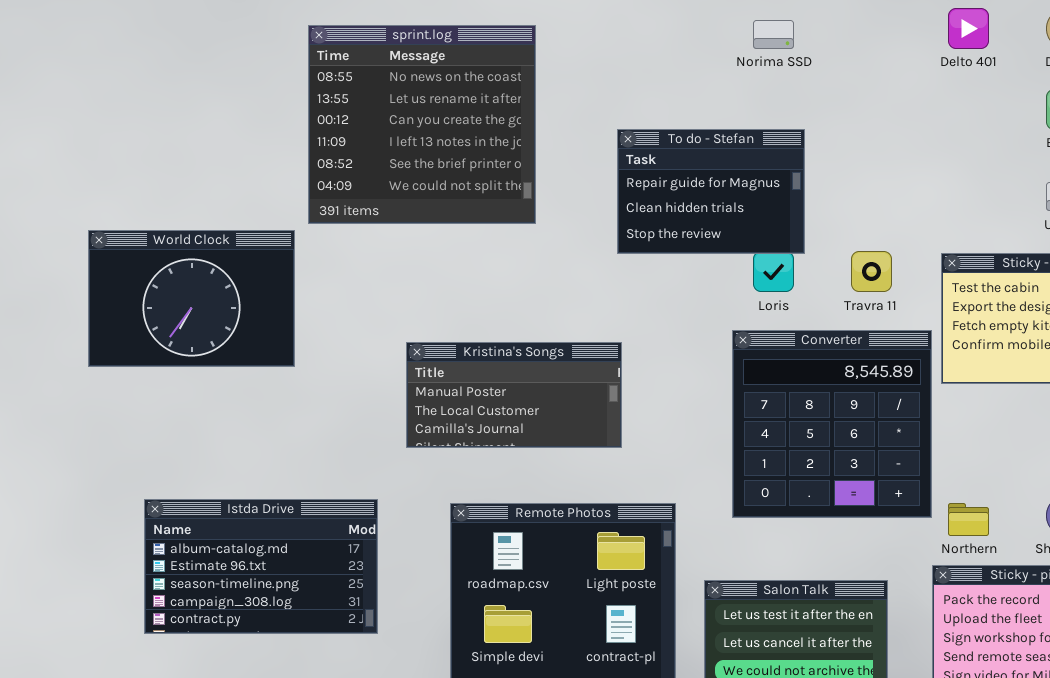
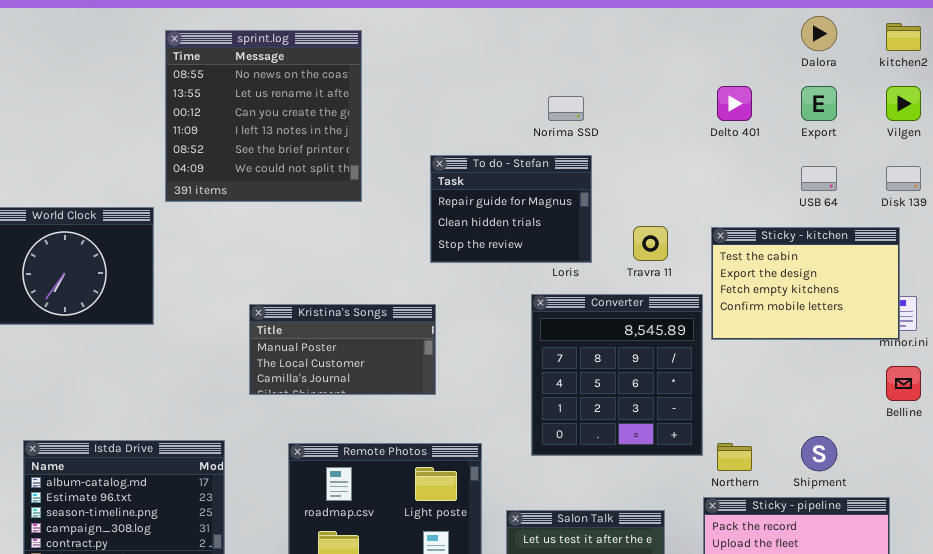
Delto 401: [948,8,989,49] -> [717,86,752,121], moved
Norima SSD: [753,20,794,49] -> [548,96,584,121], moved
To do - Stefan: [617,129,805,254] -> [430,155,592,263], moved

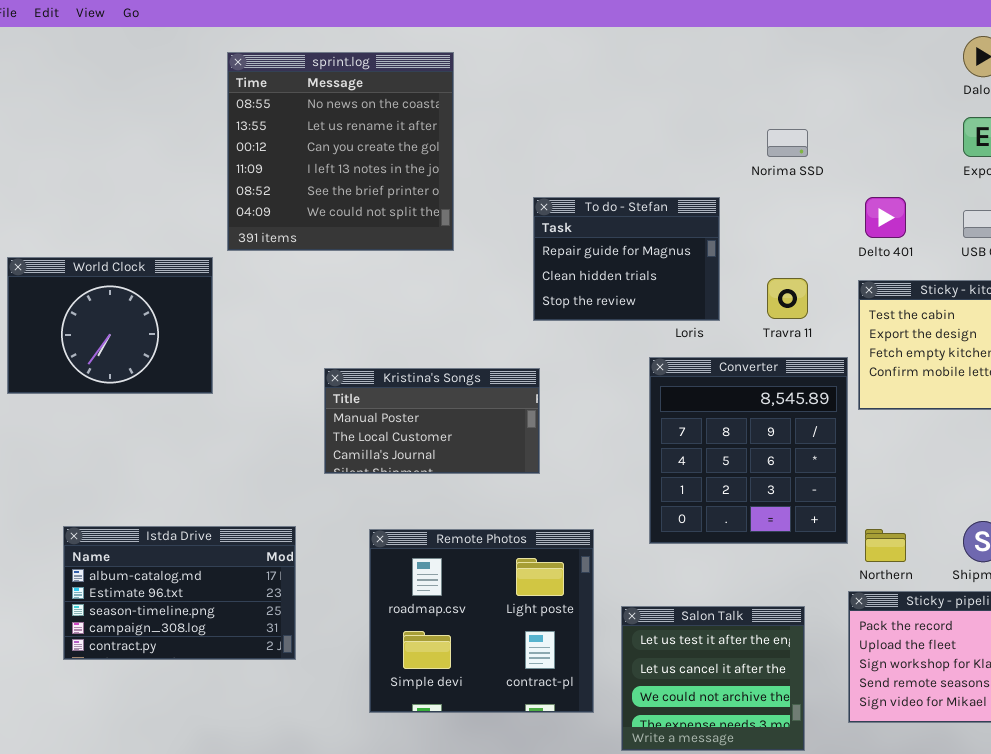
Delto 401: [717,86,752,121] -> [865,197,906,238], moved
Norima SSD: [548,96,584,121] -> [767,129,808,157], moved

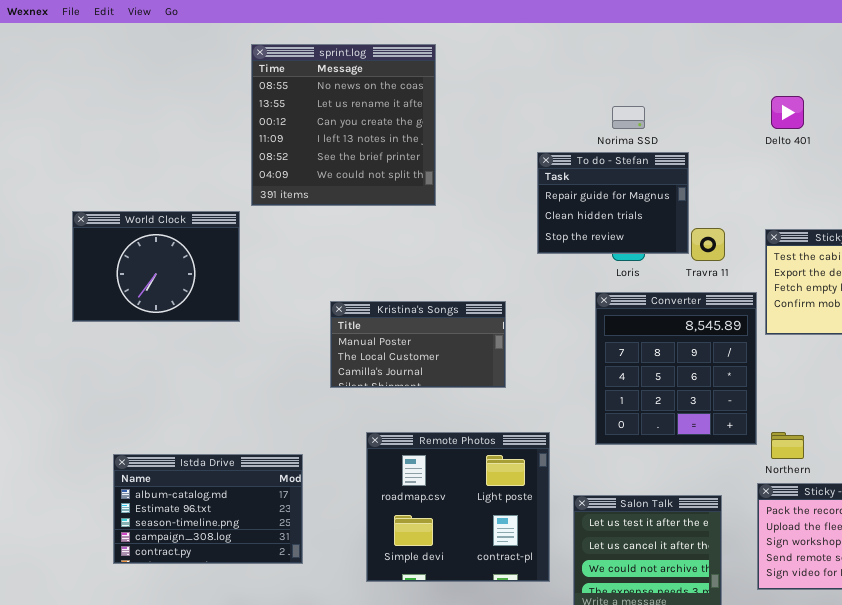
Norima SSD: [767,129,808,157] -> [612,106,645,129], moved
To do - Stefan: [533,197,720,321] -> [537,152,689,254], moved
Delto 401: [865,197,906,238] -> [771,96,804,129], moved
Istda Drive: [63,526,296,660] -> [113,454,303,564], moved

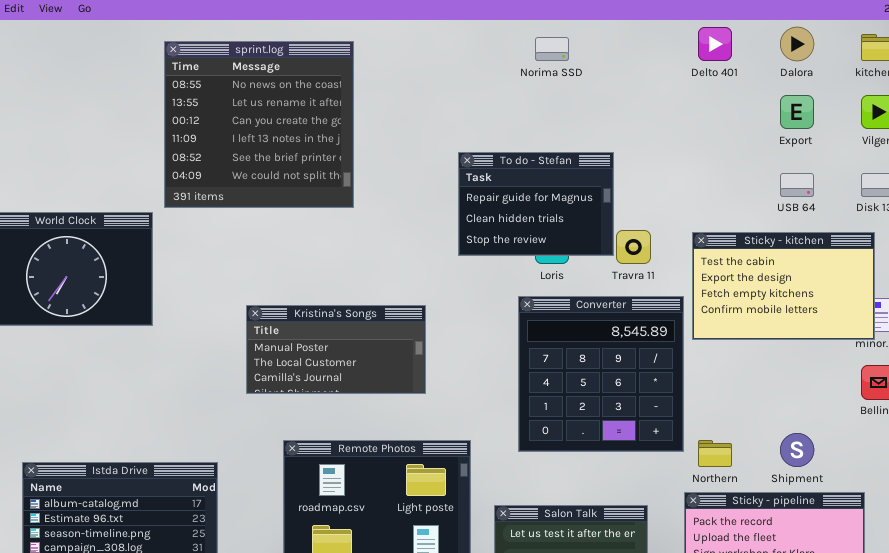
Delto 401: [771,96,804,129] -> [698,27,732,61], moved
Norima SSD: [612,106,645,129] -> [535,37,569,61], moved

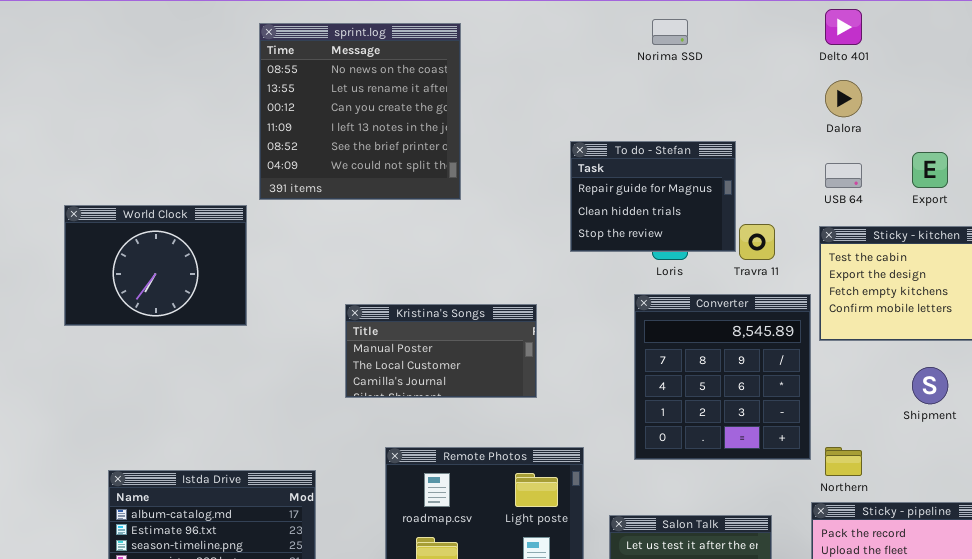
Dalora: [780,27,814,61] -> [825,80,862,117], moved
Export: [780,95,814,129] -> [912,152,948,188], moved
USB 64: [780,173,814,197] -> [825,163,862,188], moved
Shipment: [780,433,814,467] -> [912,367,948,404], moved

